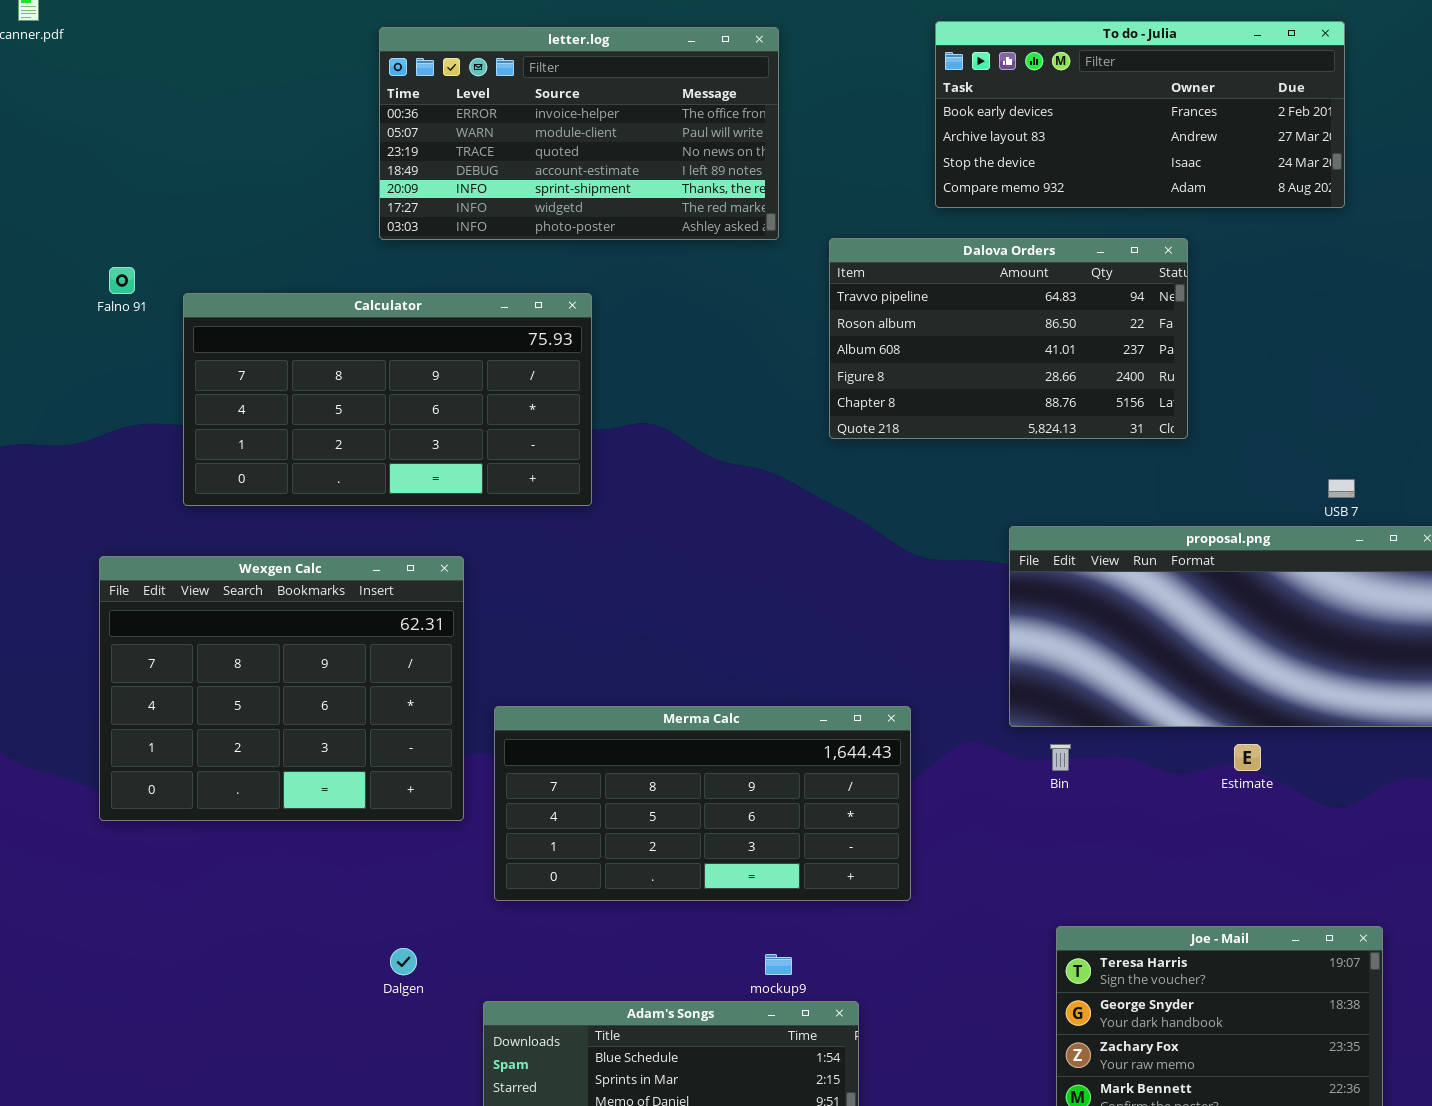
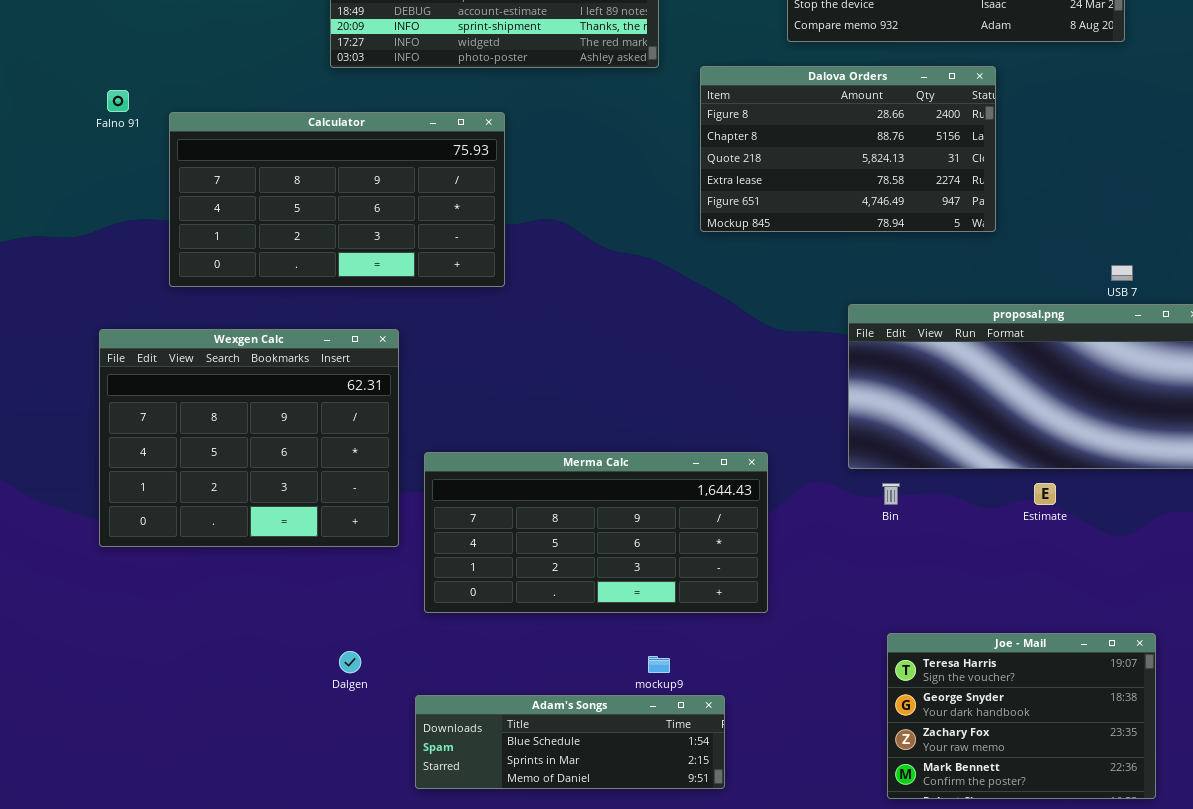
Dalova Orders: [829,238,1188,439] -> [700,66,996,232], scrolled down 3 rows

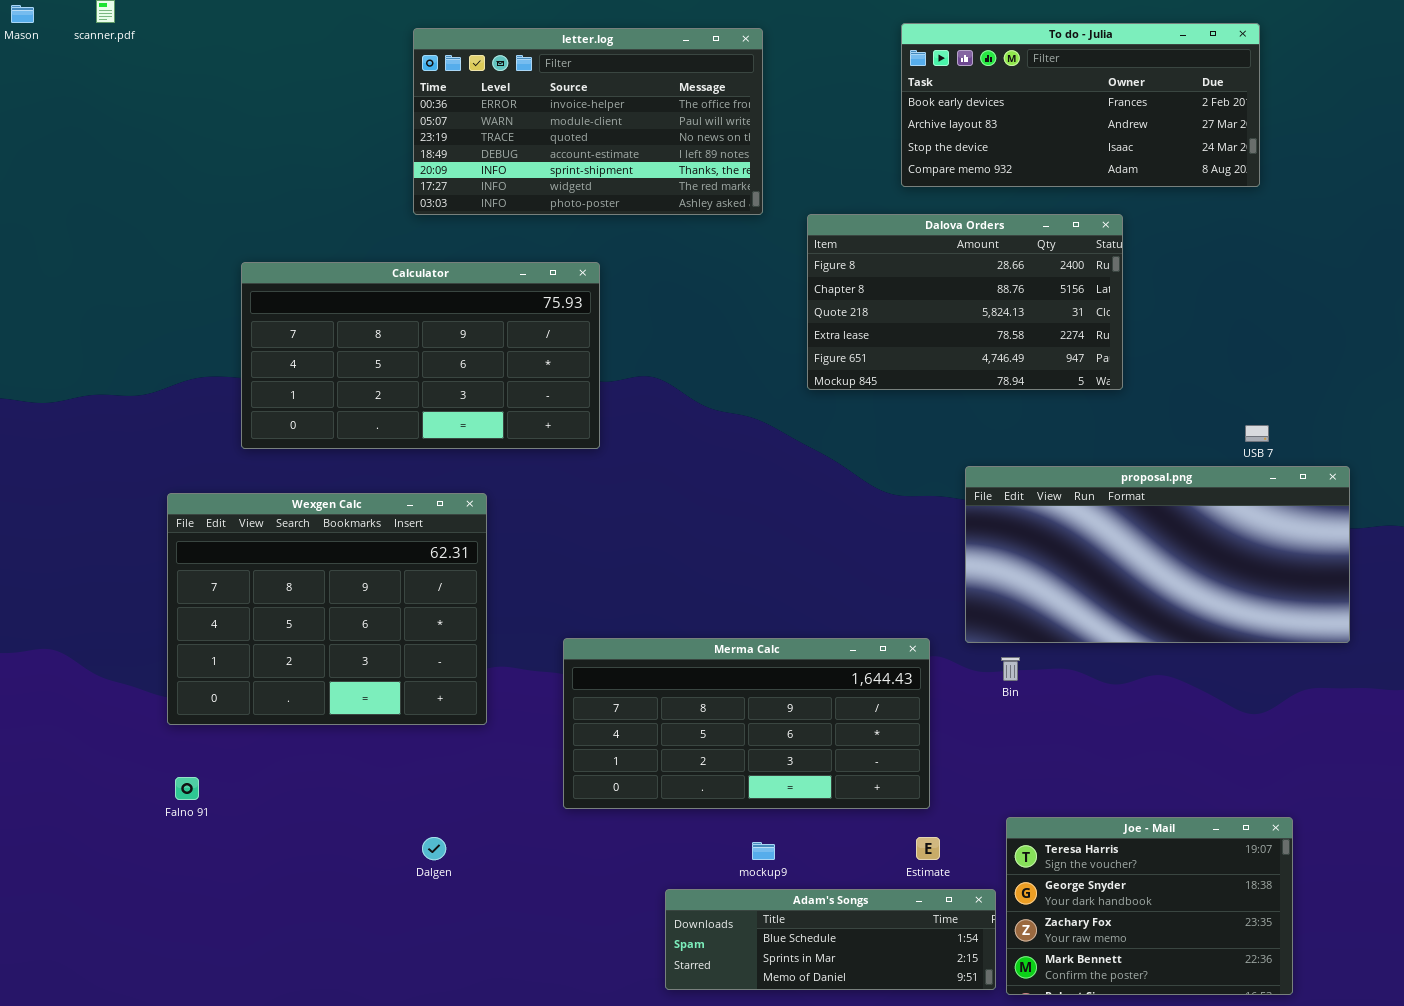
Falno 91: [107,90,129,112] -> [175,777,199,800], moved
Merma Calc: [424,452,768,613] -> [563,638,930,809], moved
Estimate: [1034,483,1056,505] -> [916,837,940,860], moved
Adam's Songs: [415,695,725,789] -> [665,889,996,990], moved

